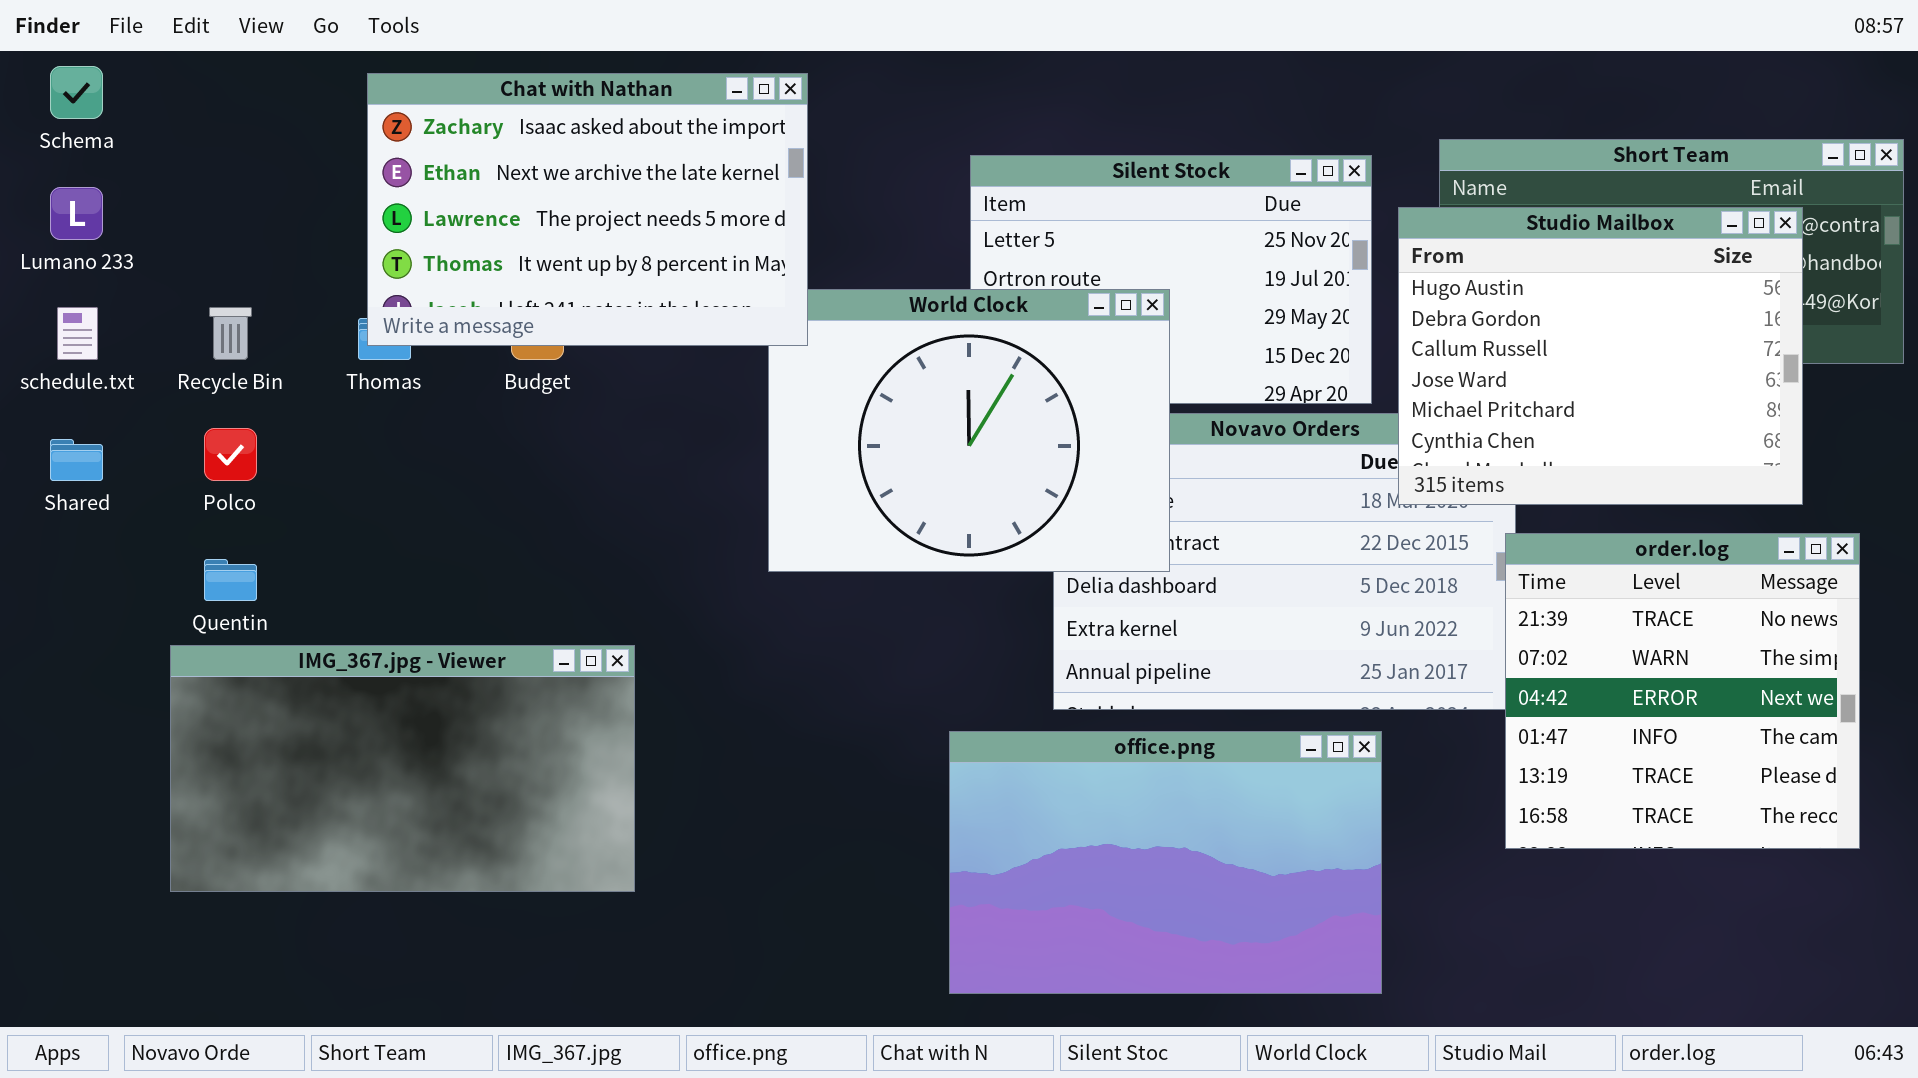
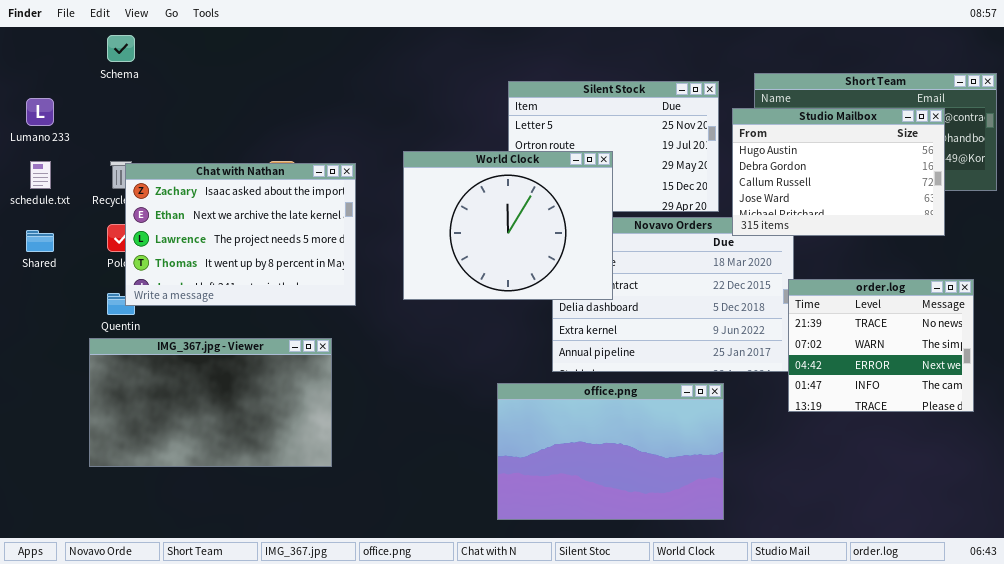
Schema: [50,66,103,119] -> [107,35,135,62], moved
Chat with Nathan: [367,73,808,346] -> [125,163,356,306], moved
Studio Mailbox: [1398,207,1803,505] -> [732,108,945,236], resized
order.log: [1505,533,1860,849] -> [788,279,974,412], resized

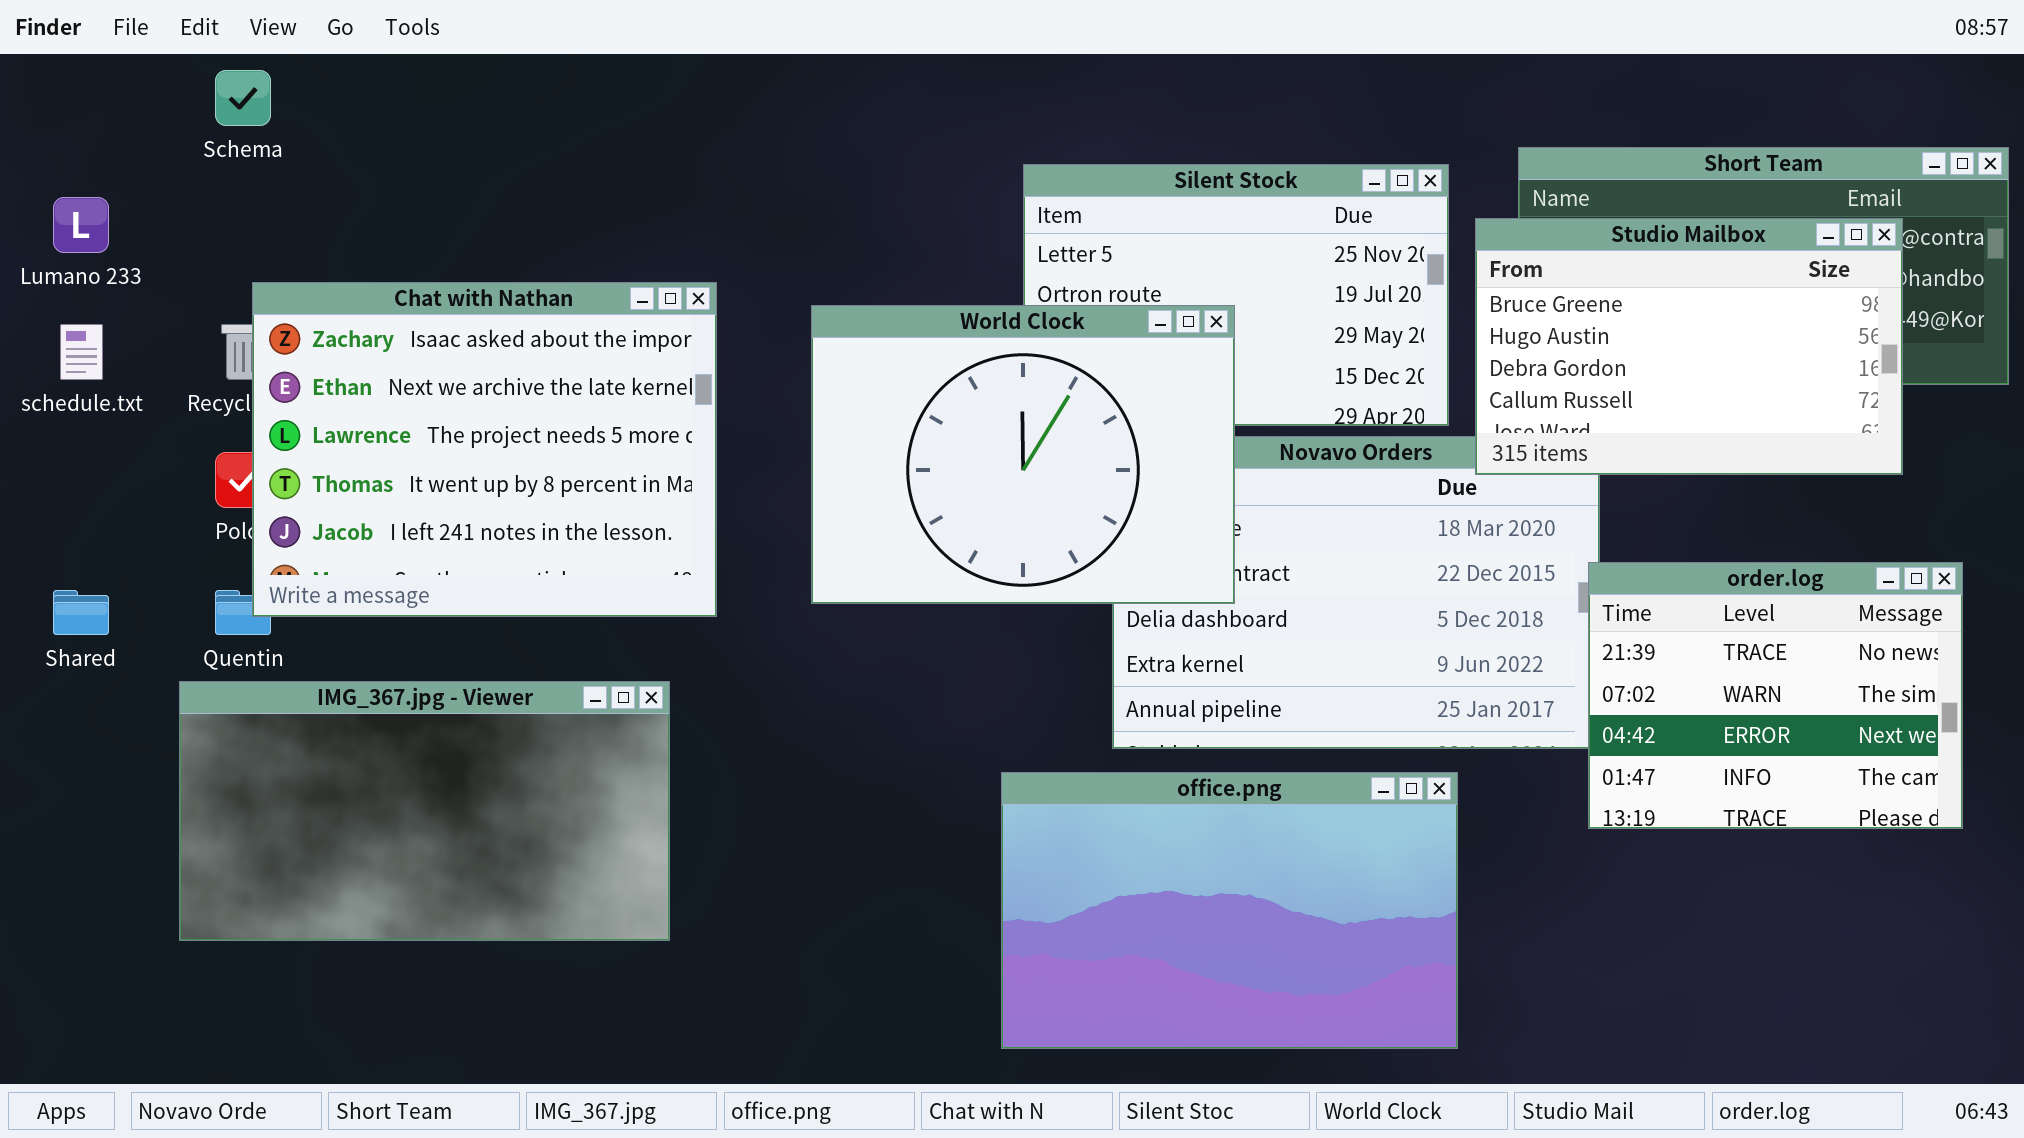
Studio Mailbox: [732,108,945,236] -> [1475,218,1903,475], scrolled up 1 row
Chat with Nathan: [125,163,356,306] -> [252,282,717,617], resized
Shared: [26,230,54,252] -> [53,590,109,635], moved

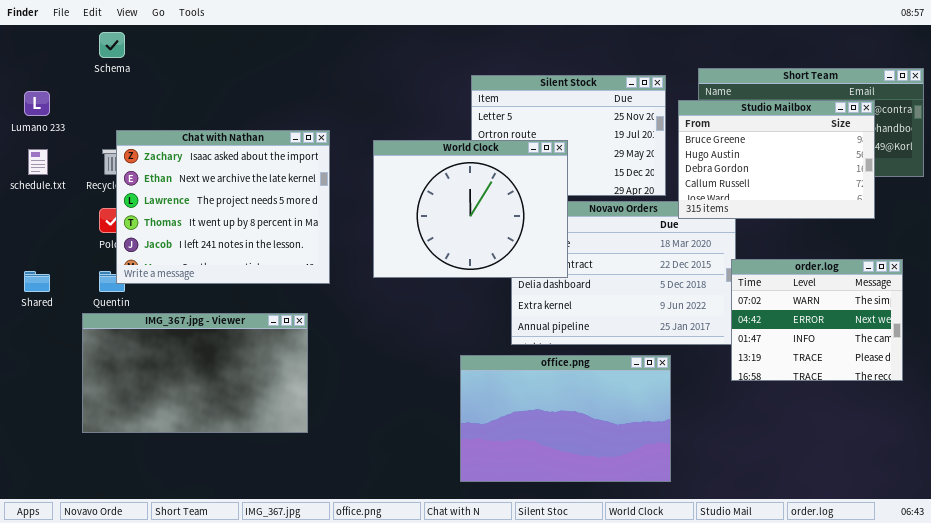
order.log: [1588,562,1963,829] -> [731,259,903,381], scrolled down 1 row

